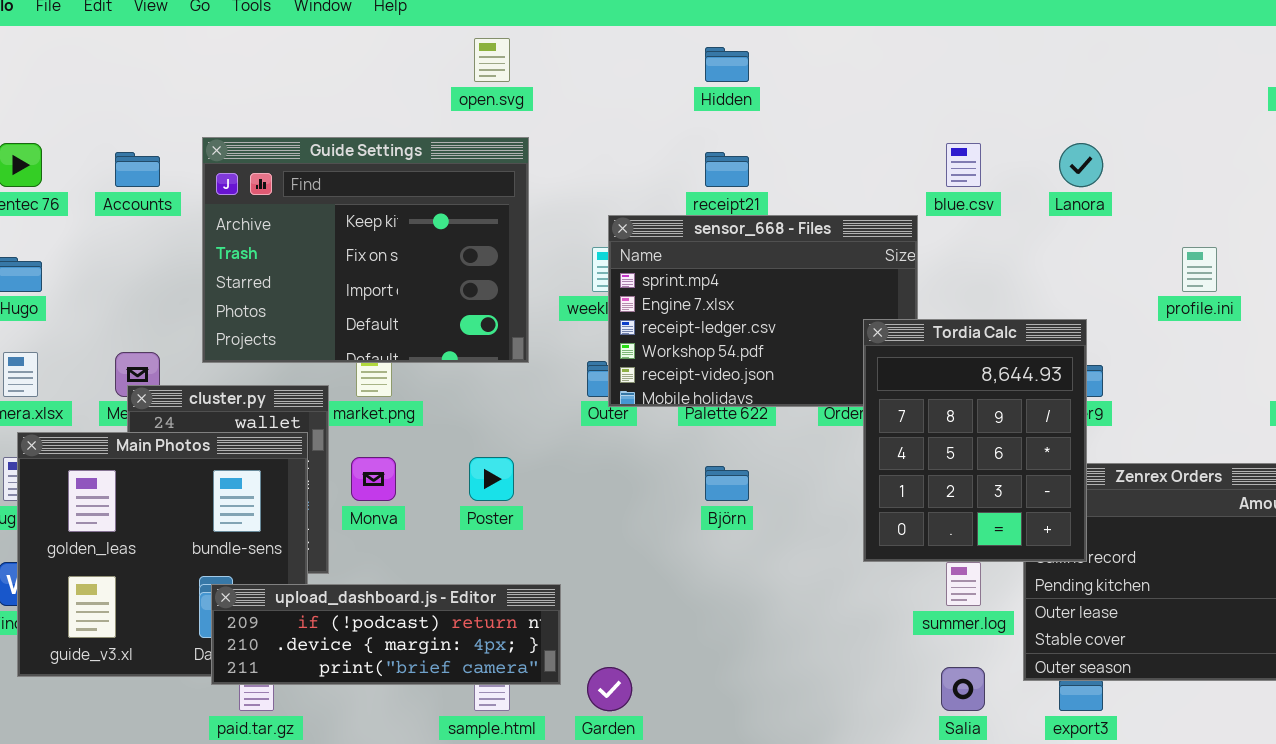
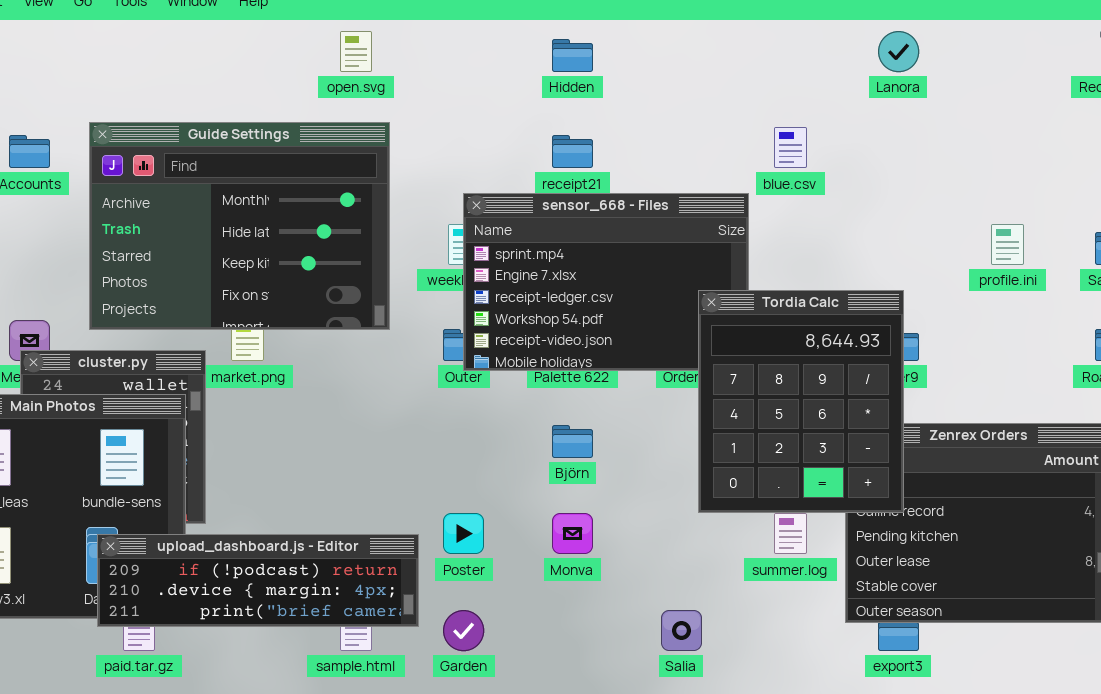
Guide Settings: [202,137,529,363] -> [89,122,390,330], scrolled up 2 rows
Lanora: [1059,143,1103,187] -> [878,31,919,72], moved
Monva: [351,457,396,501] -> [552,513,593,554], moved
Poster: [469,457,514,501] -> [443,513,484,554], moved
Salia: [941,667,985,711] -> [661,610,702,651], moved

